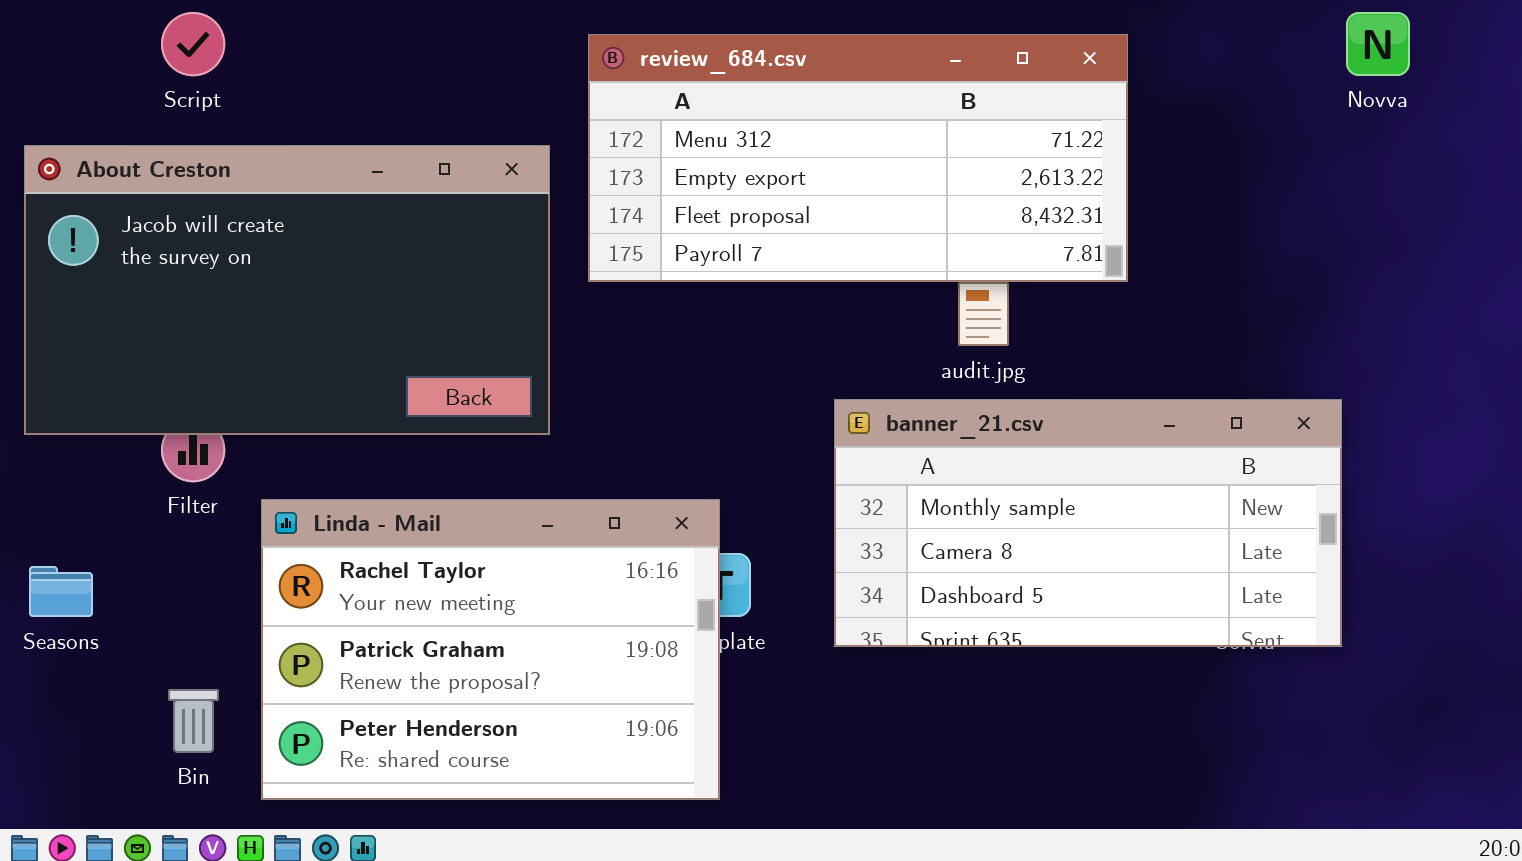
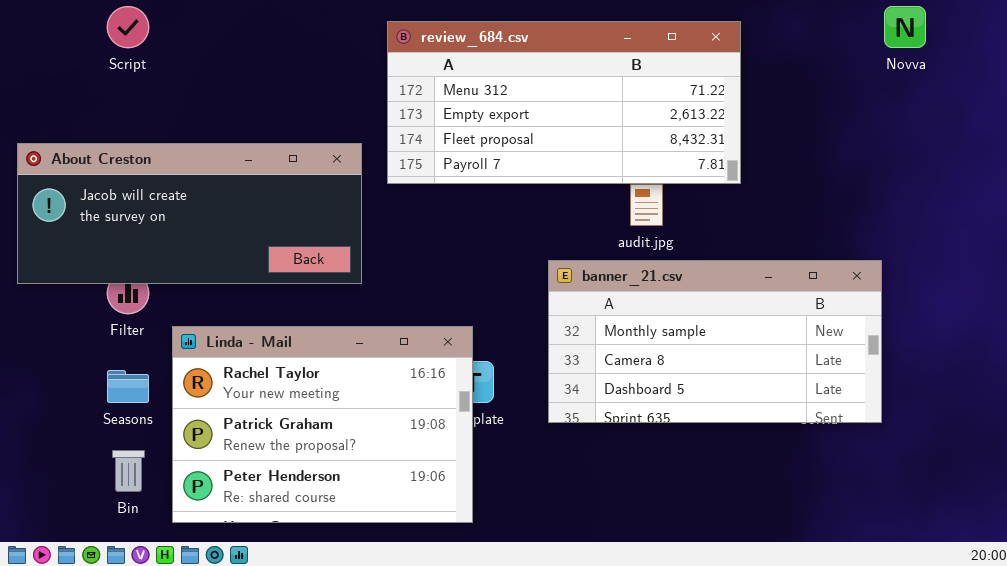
About Creston: [24,145,550,435] -> [17,143,362,284], resized
Seasons: [29,566,93,617] -> [107,370,149,403], moved

